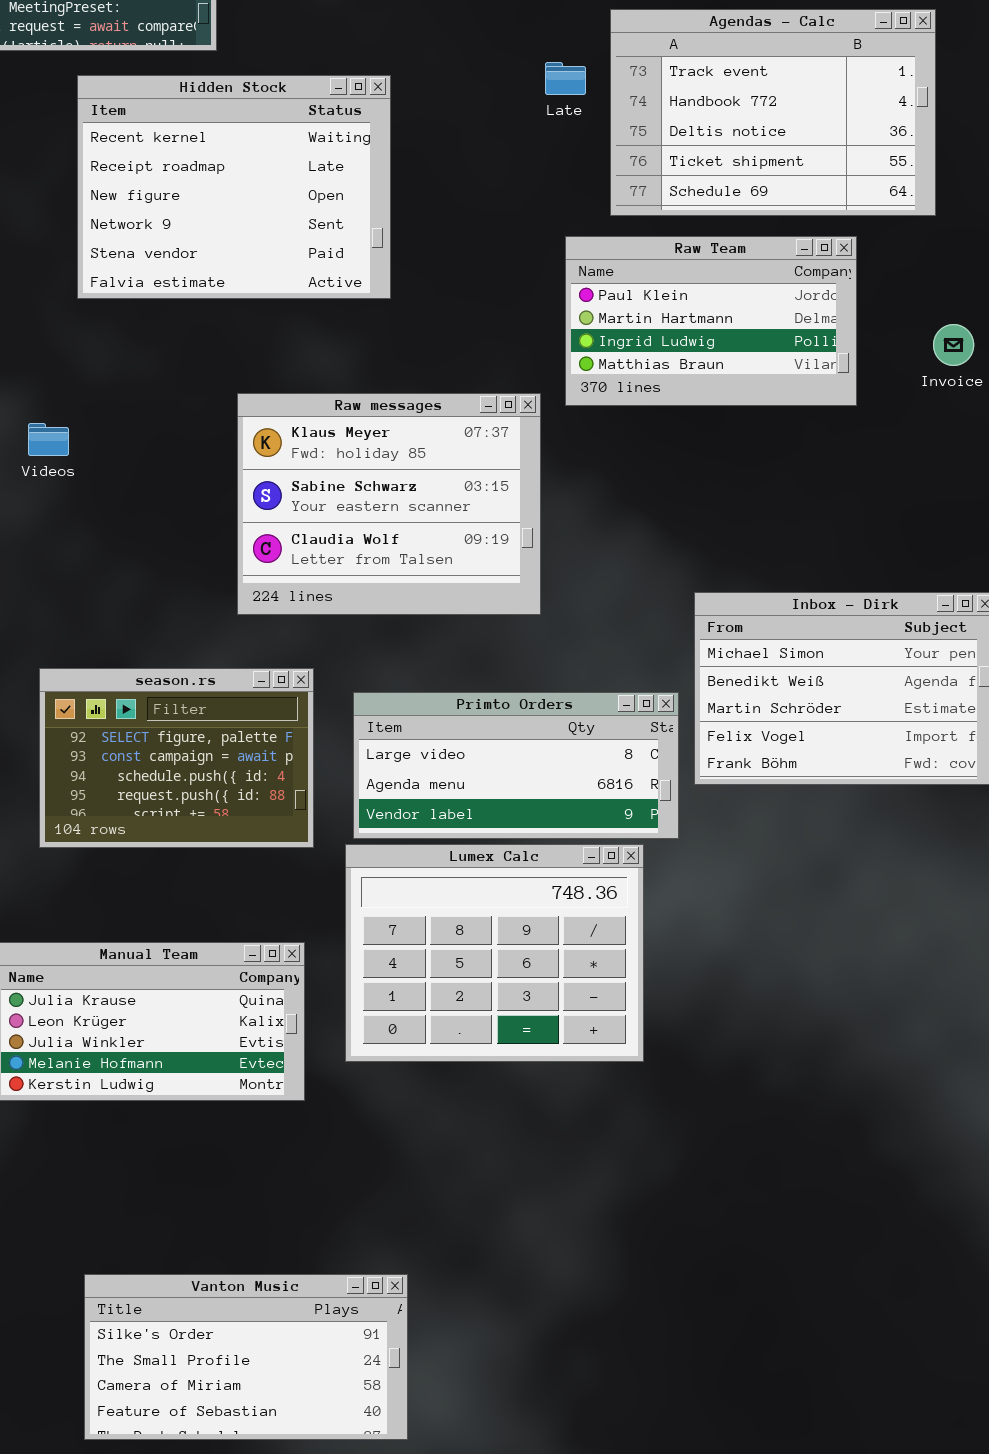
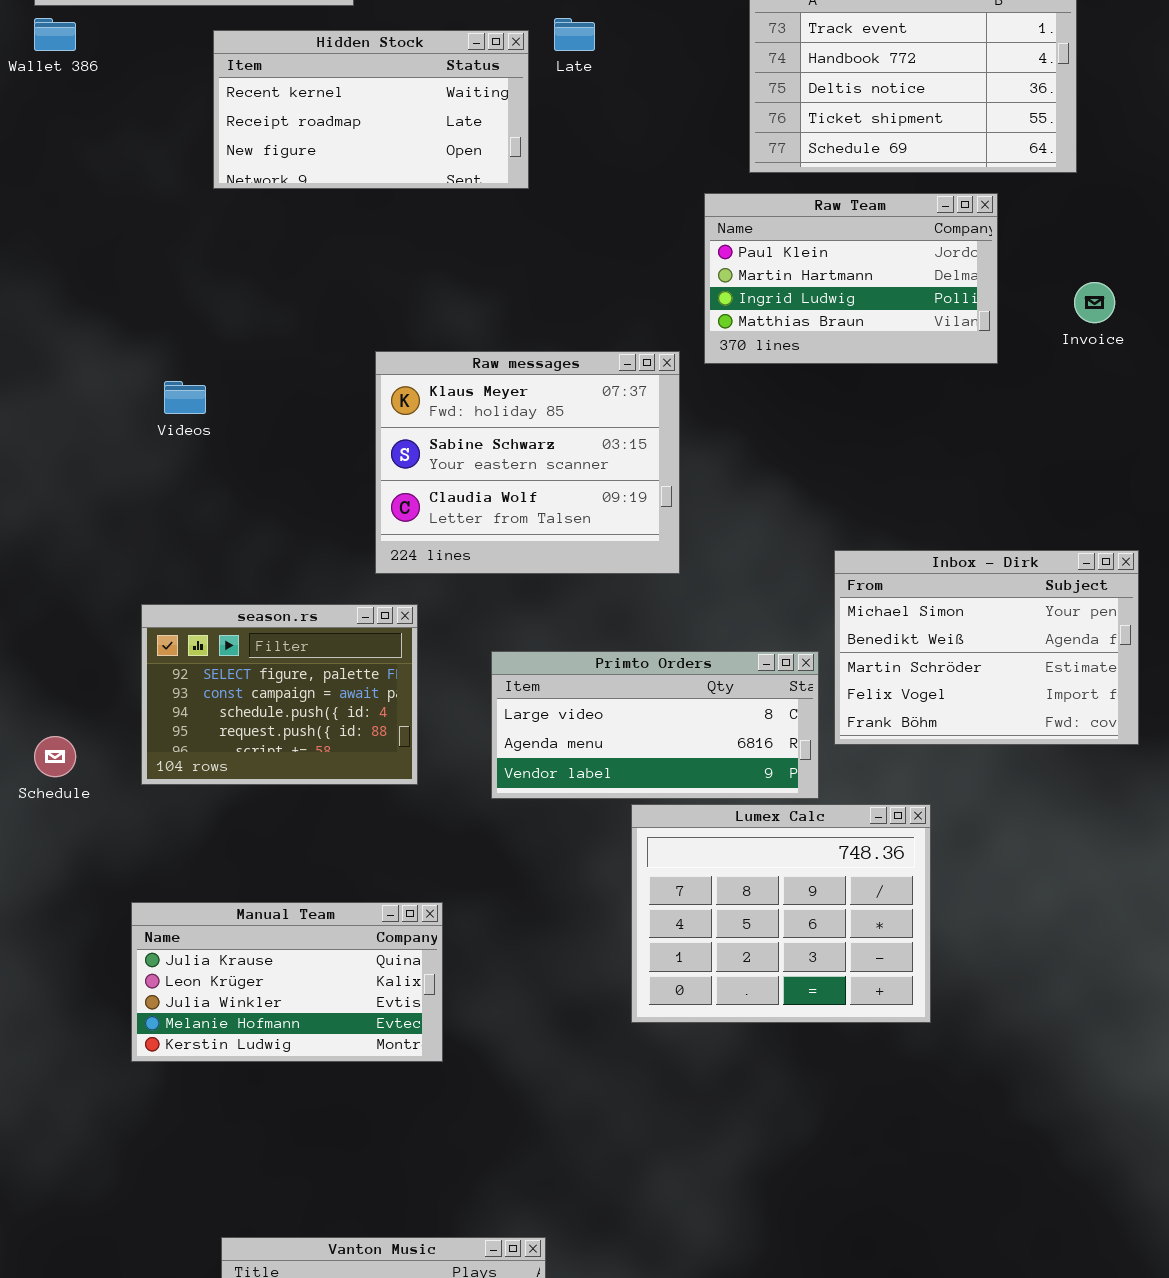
Late: [545,62,586,95] -> [554,18,595,51], moved
Hidden Stock: [77,75,391,299] -> [213,30,529,189], resized
season.rs: [39,668,314,848] -> [141,604,418,785], moved
Lumex Calc: [345,844,644,1062] -> [631,804,931,1023], moved

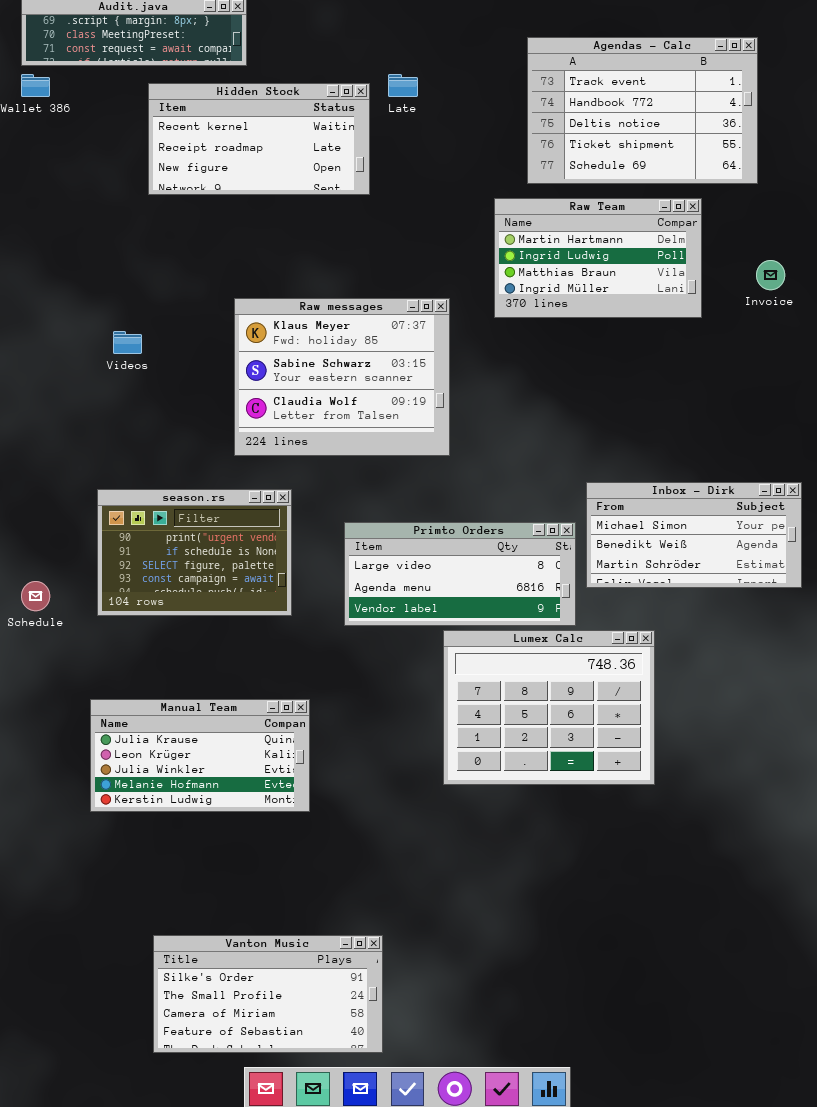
Raw Team: [704,193,998,364] -> [494,198,702,318], scrolled down 1 row
Raw messages: [375,351,680,574] -> [234,298,450,456], moved
Inbox - Dirk: [834,550,1139,745] -> [586,482,802,588], resized
season.rs: [141,604,418,785] -> [97,489,292,616], scrolled up 2 rows

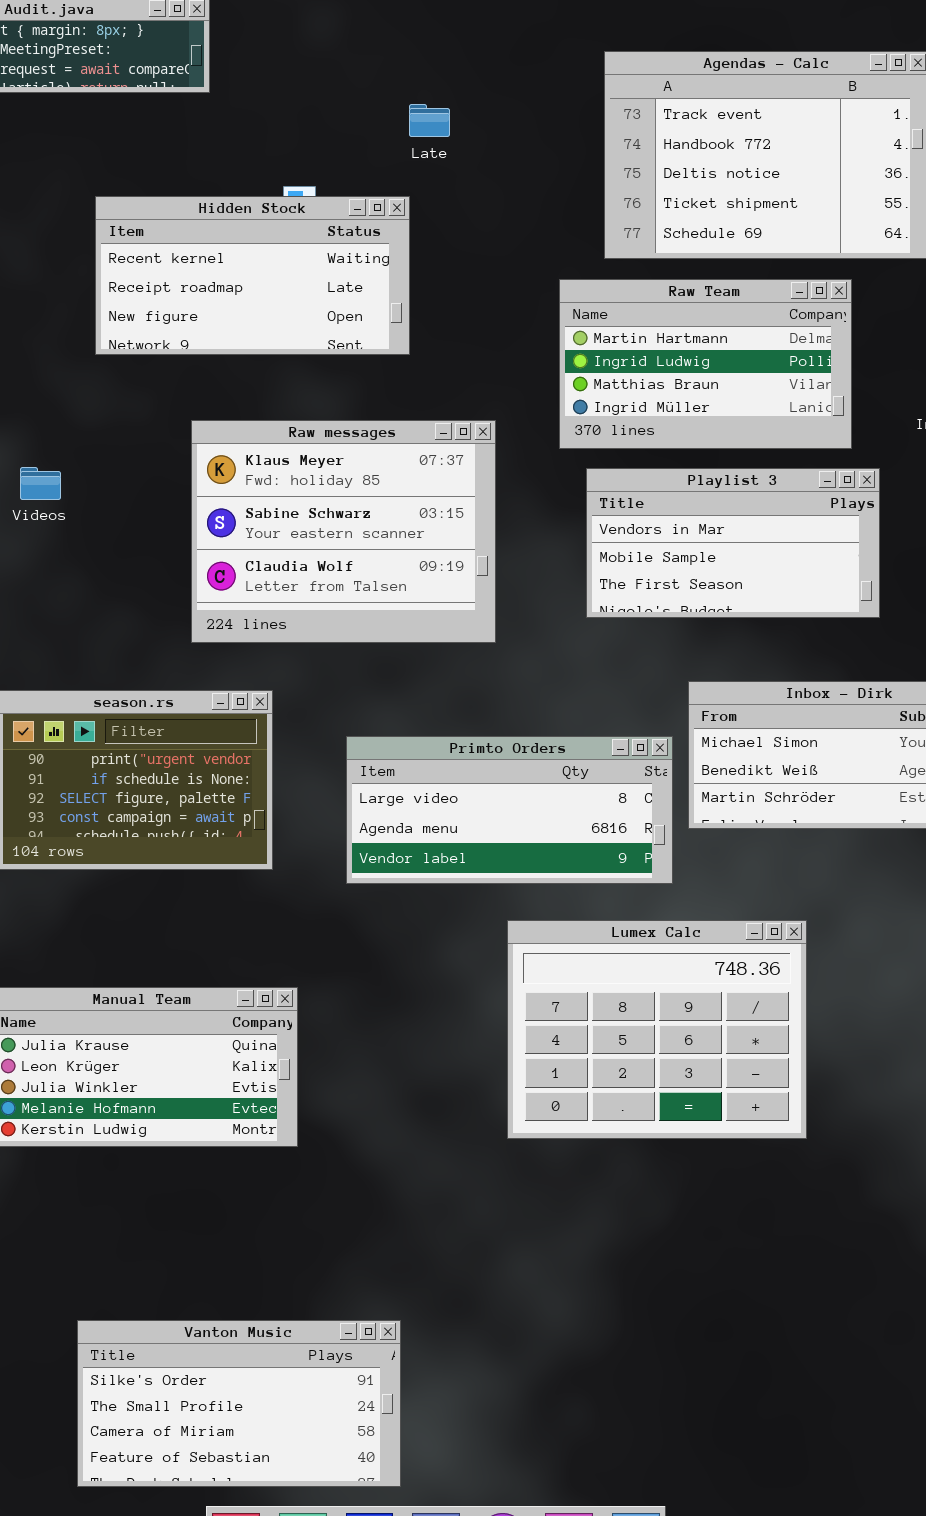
Hidden Stock: [148,83,370,195] -> [95,196,410,355], moved
Playlist 3: none -> [586,468,880,618], opened
Lumex Calc: [443,630,655,785] -> [507,920,807,1139], moved

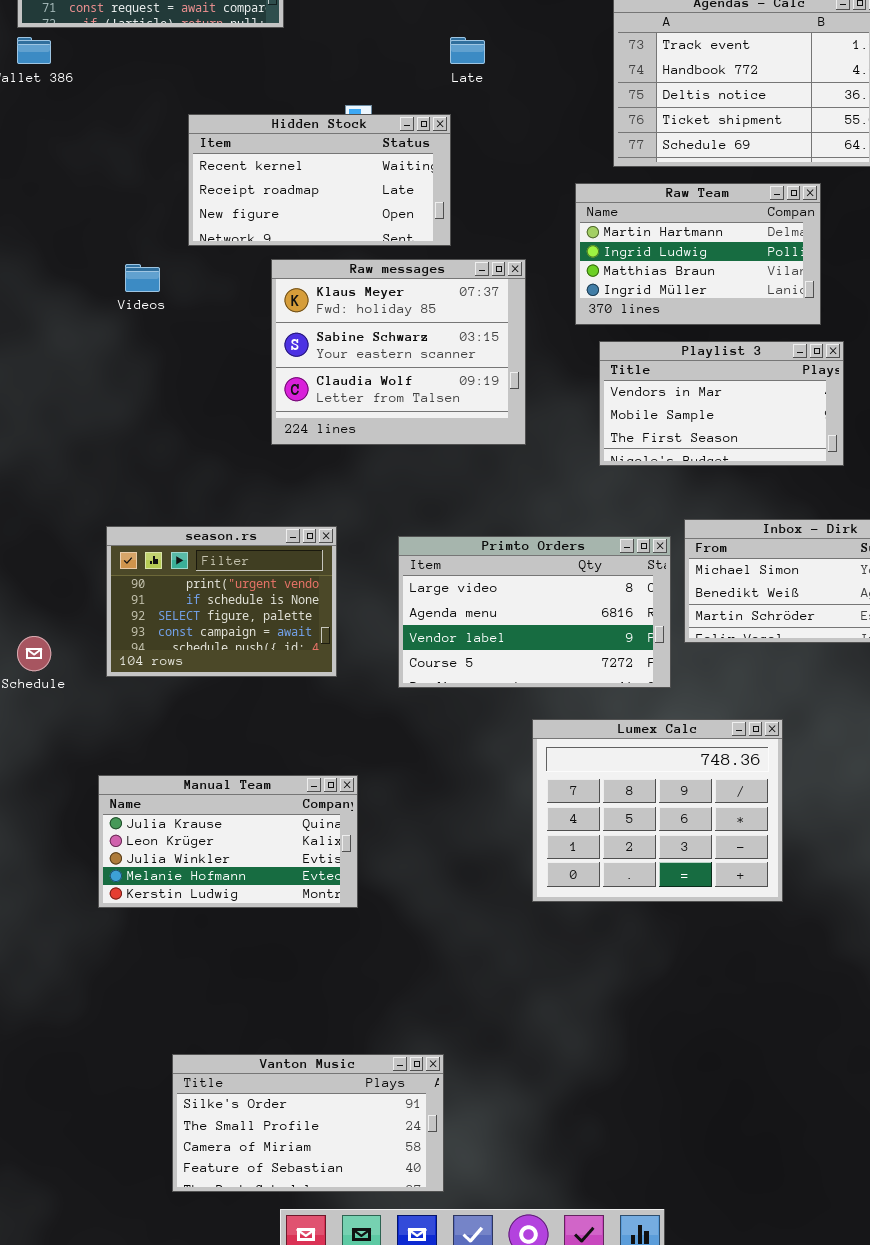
Raw messages: [191,420,496,643] -> [271,259,526,445], moved
Videos: [20,467,61,500] -> [125,264,160,292], moved
Primto Orders: [346,736,673,884] -> [398,536,671,688], resized

